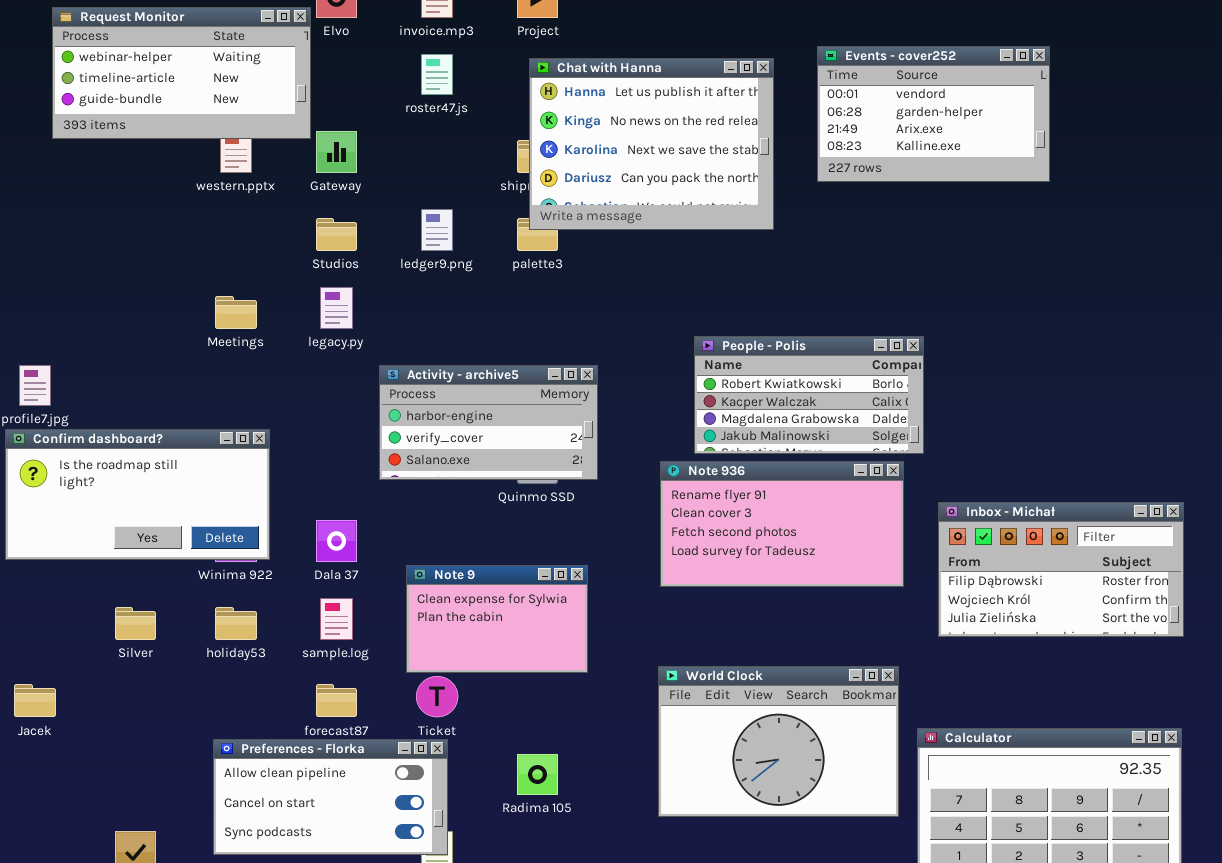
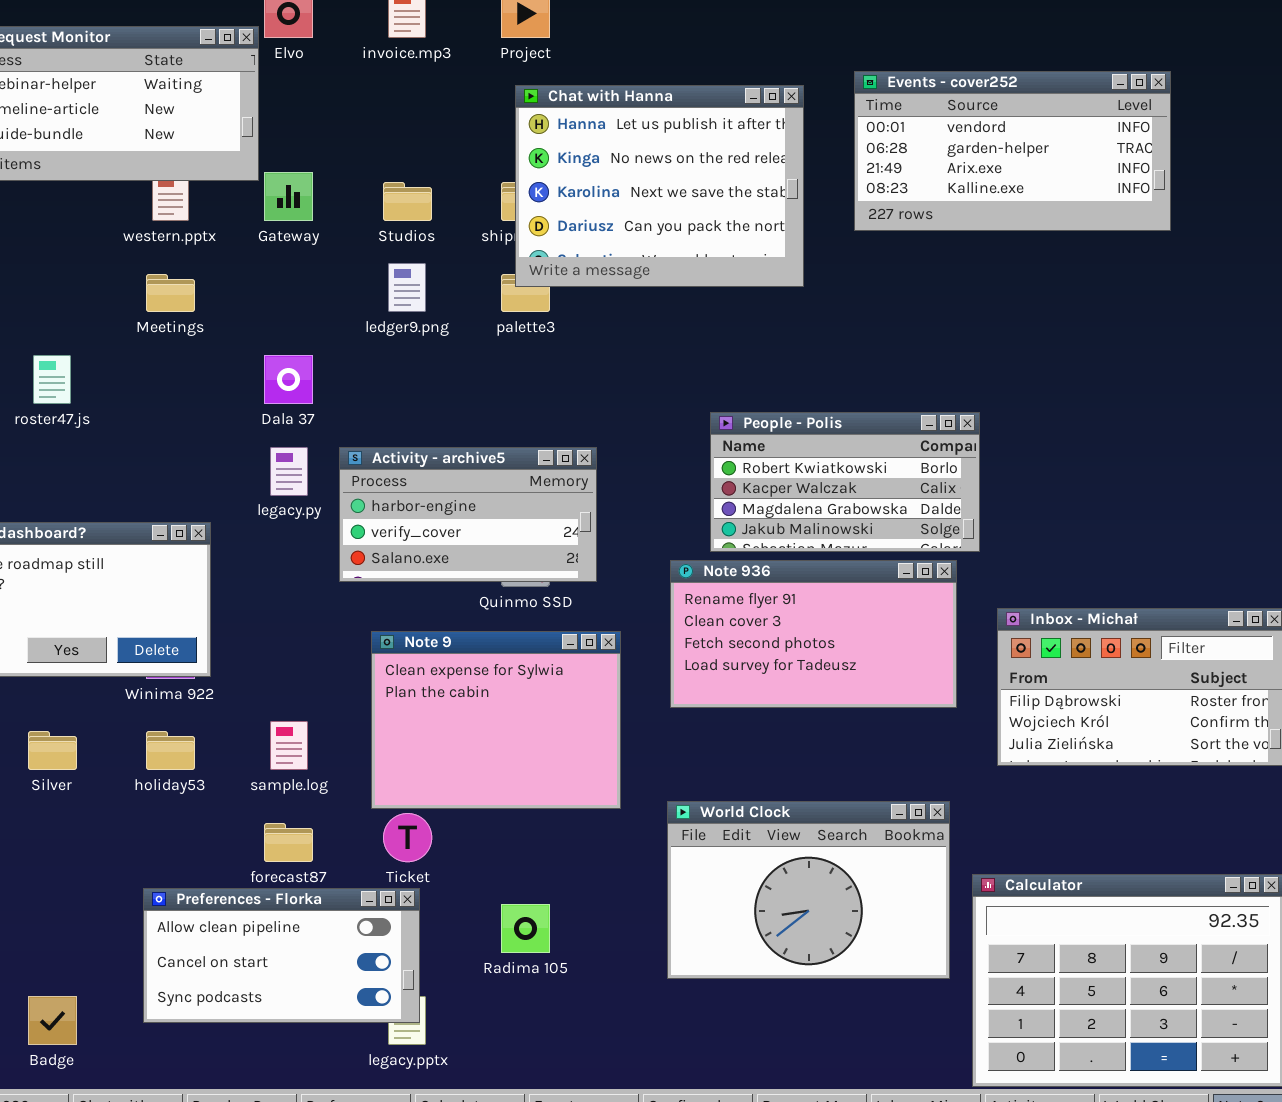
Events - cover252: [817,46,1050,182] -> [854,71,1171,231], resized
roster47.js: [421,54,453,95] -> [33,355,71,404], moved
Studios: [316,218,357,251] -> [383,182,432,221], moved
legacy.py: [320,287,353,329] -> [270,447,308,496], moved
Meetings: [215,296,257,329] -> [146,274,195,312], moved
Dala 37: [316,520,357,562] -> [264,355,313,404], moved
Note 9: [406,565,588,673] -> [371,631,621,809], resized

